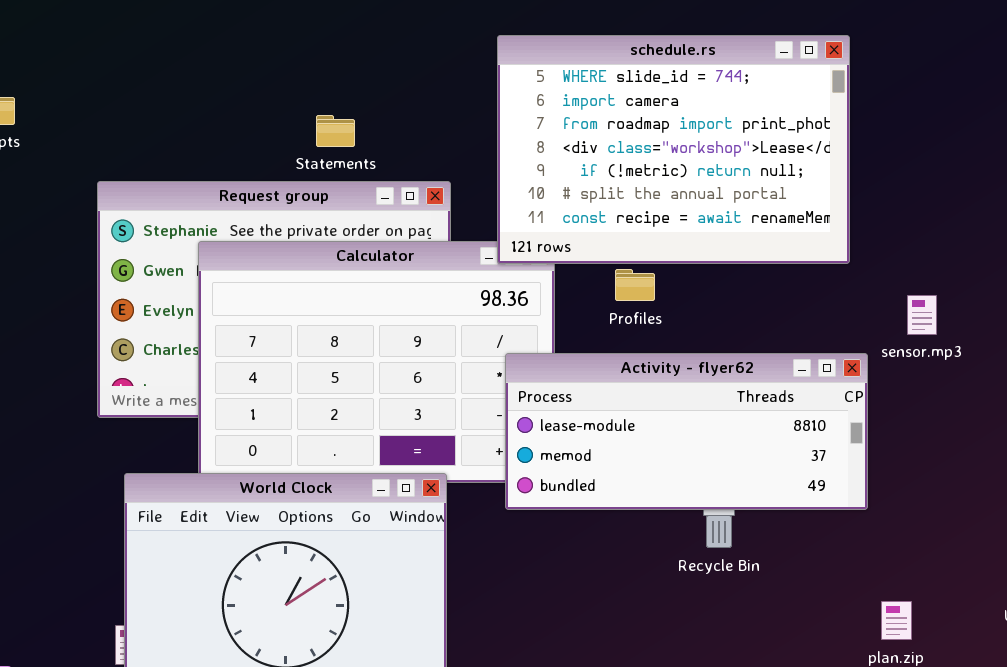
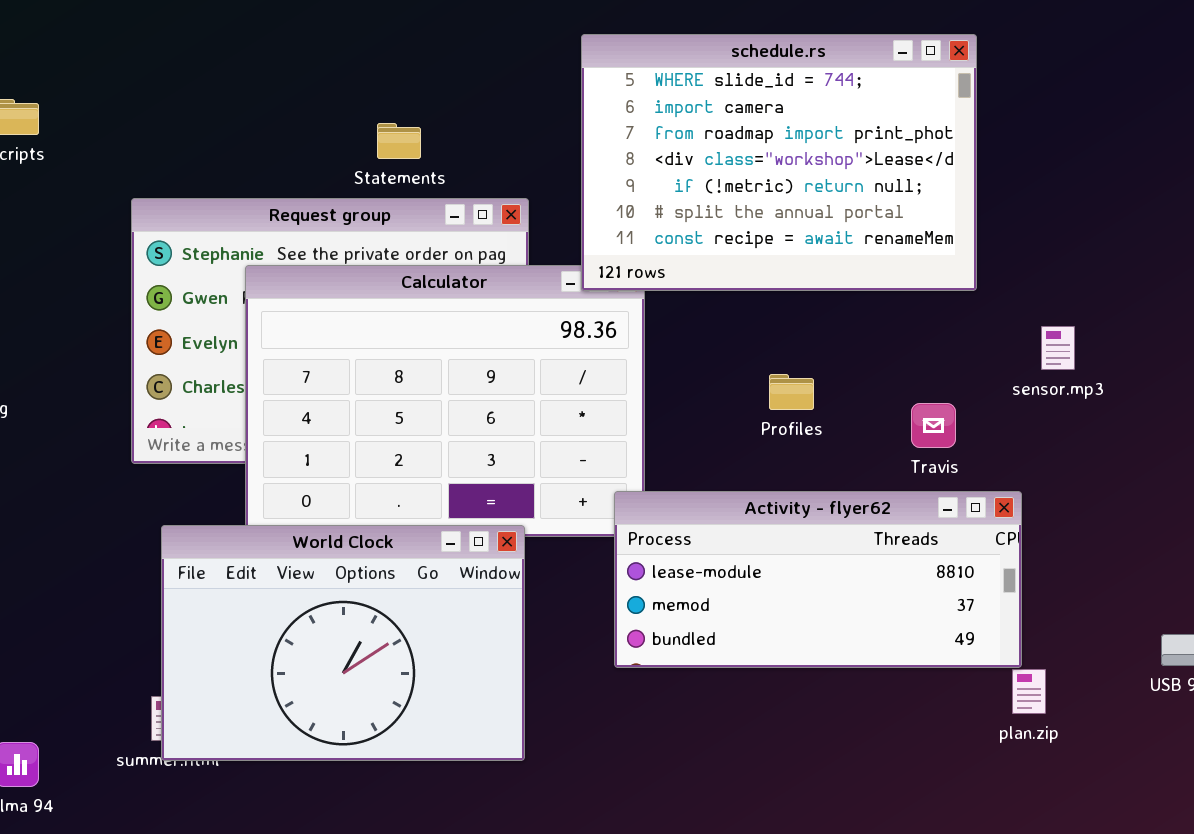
Profiles: [615,269,655,301] -> [769,374,814,410], moved
Activity - flyer62: [505,353,868,510] -> [614,491,1022,668], moved

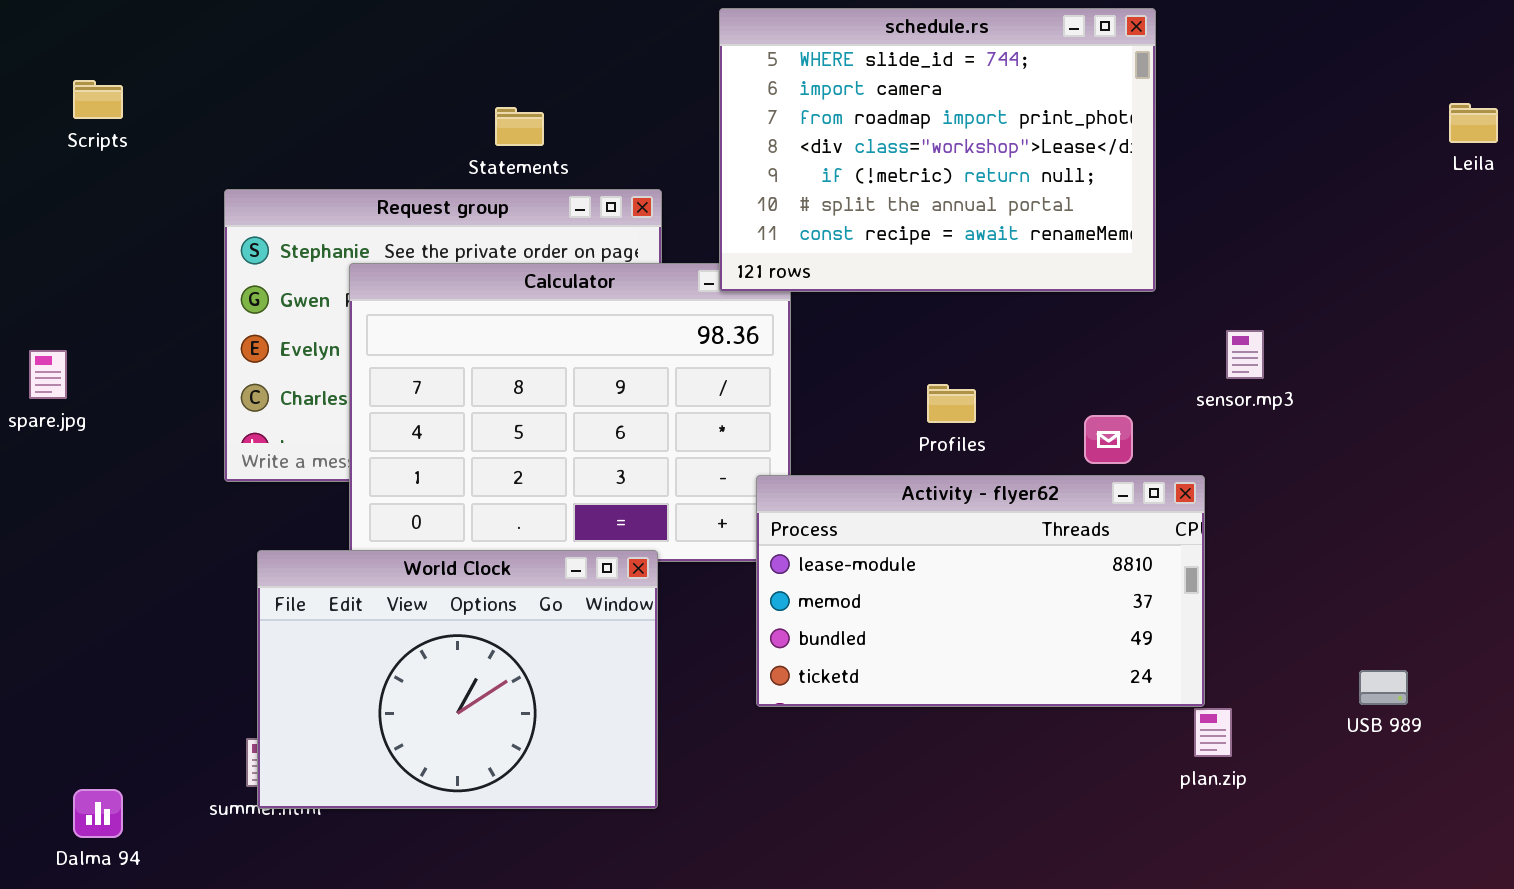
Activity - flyer62: [614,491,1022,668] -> [756,475,1205,707], resized

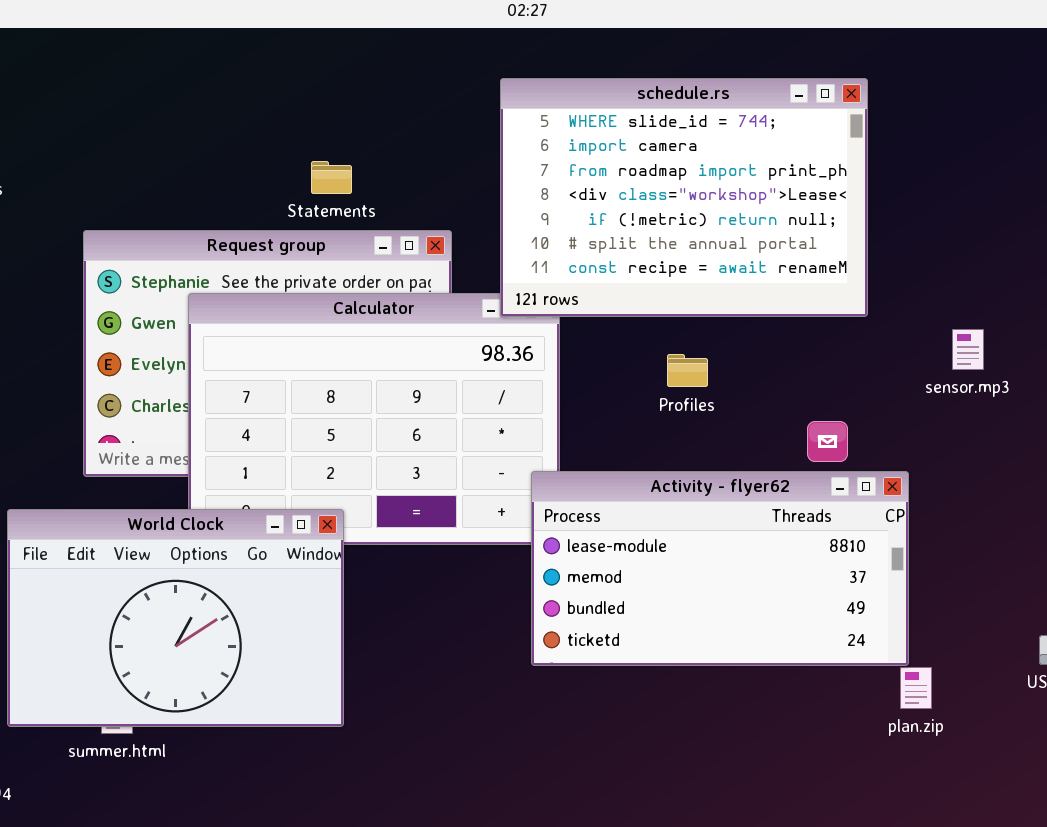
sensor.mp3: [1226,330,1264,379] -> [952,329,984,370], moved
Profiles: [927,384,976,423] -> [667,354,708,387], moved
World Clock: [257,550,658,809] -> [7,509,344,727], moved

